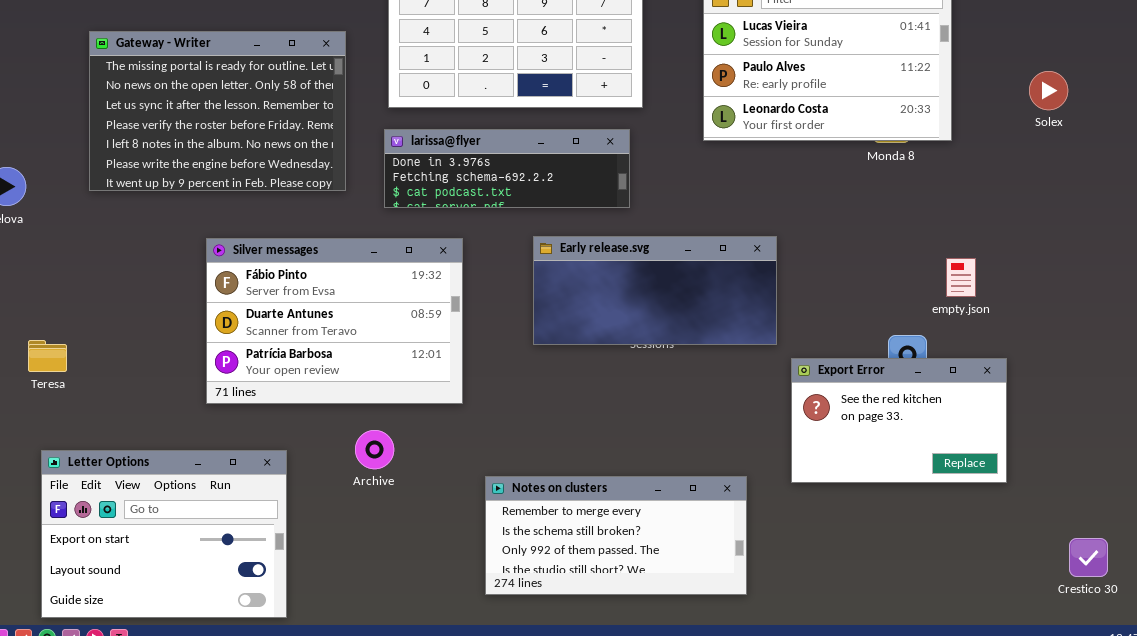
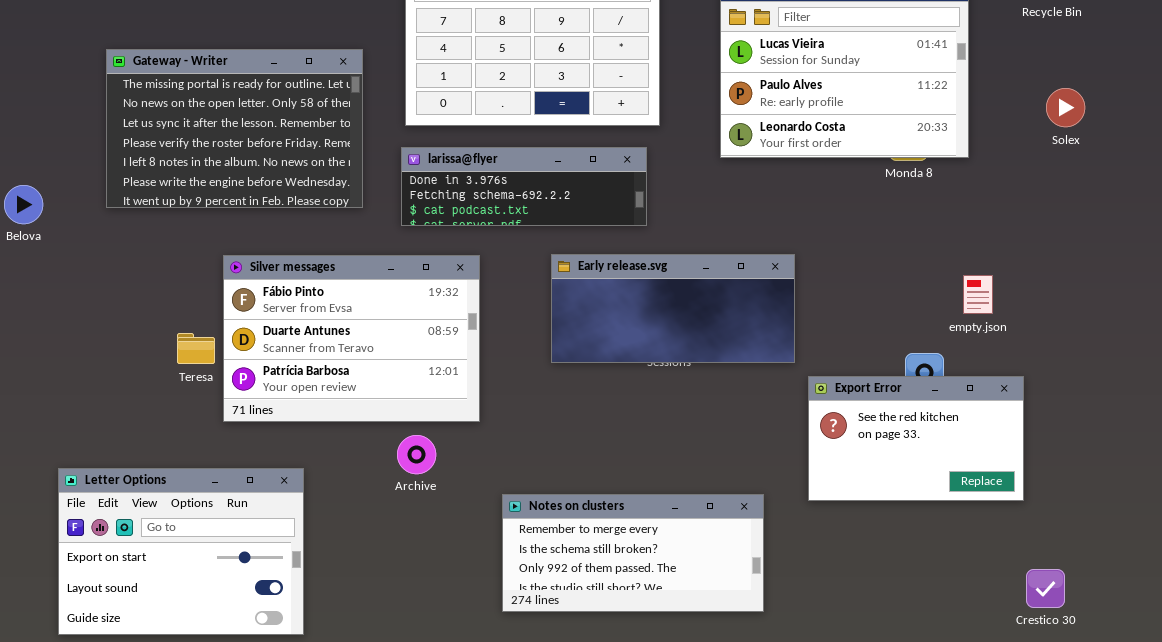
Teresa: [28,340,67,372] -> [177,333,215,364], moved
Archive: [355,430,394,469] -> [397,435,436,474], moved
Crestico 30: [1069,538,1108,577] -> [1026,569,1065,608], moved

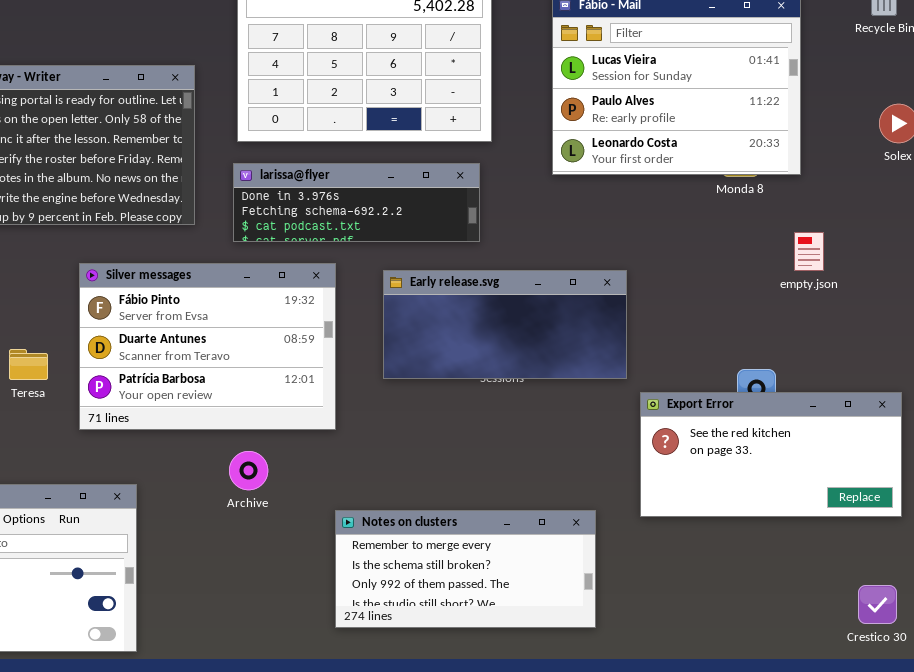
Silver messages: [223,255,480,422] -> [79,263,336,430], moved
empty.json: [963,275,993,314] -> [794,232,824,271], moved
Export Error: [808,376,1024,501] -> [640,392,902,517], resized

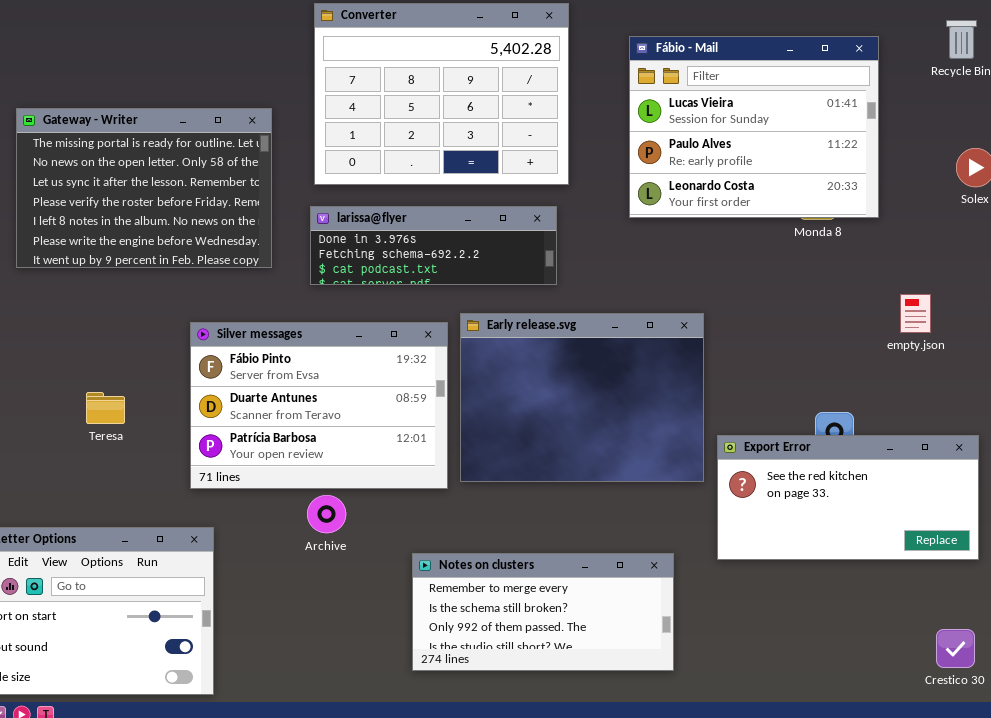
empty.json: [794,232,824,271] -> [900,294,931,333], moved
Silver messages: [79,263,336,430] -> [190,322,448,489], moved
Early release.svg: [383,270,627,379] -> [460,313,704,482], resized

